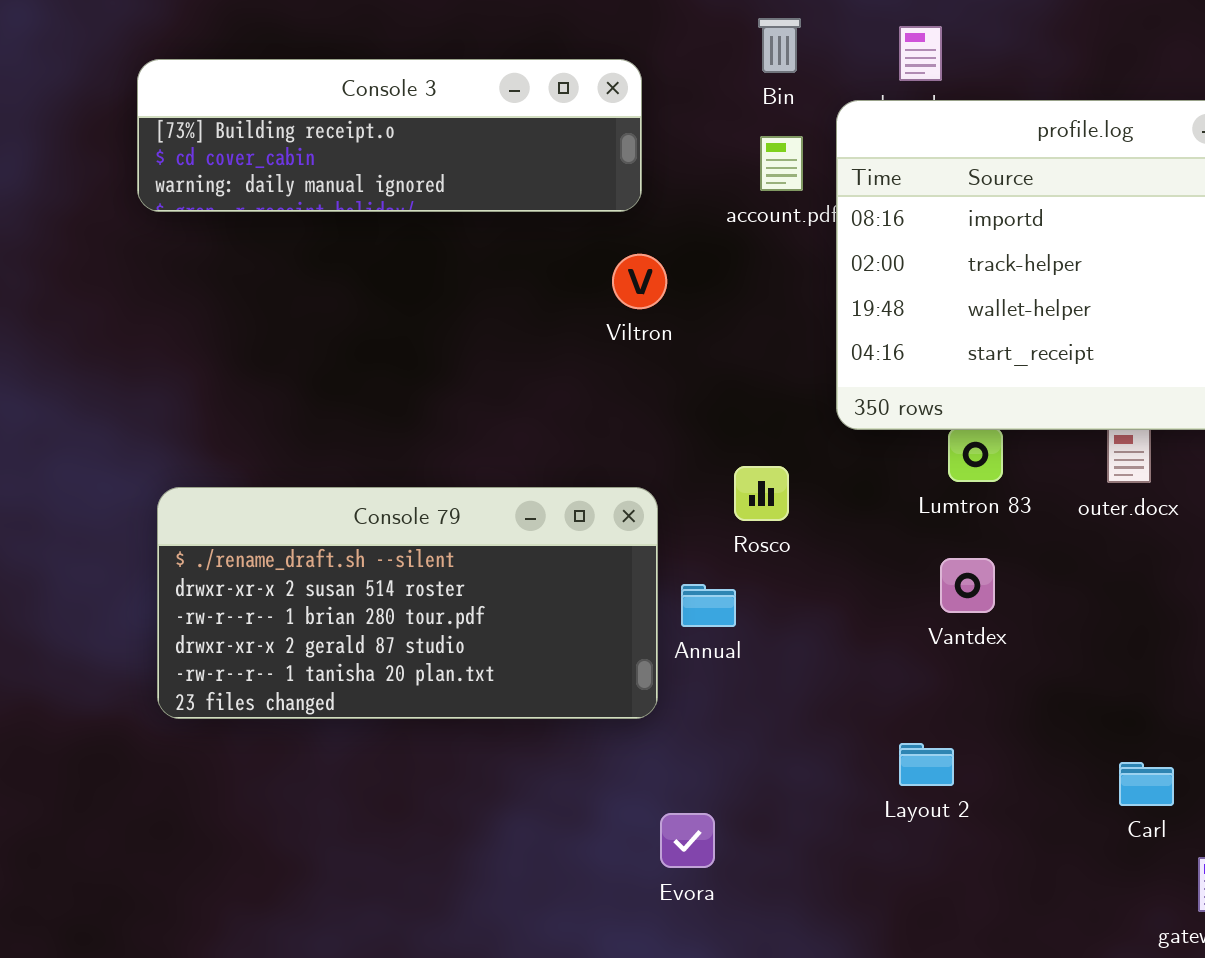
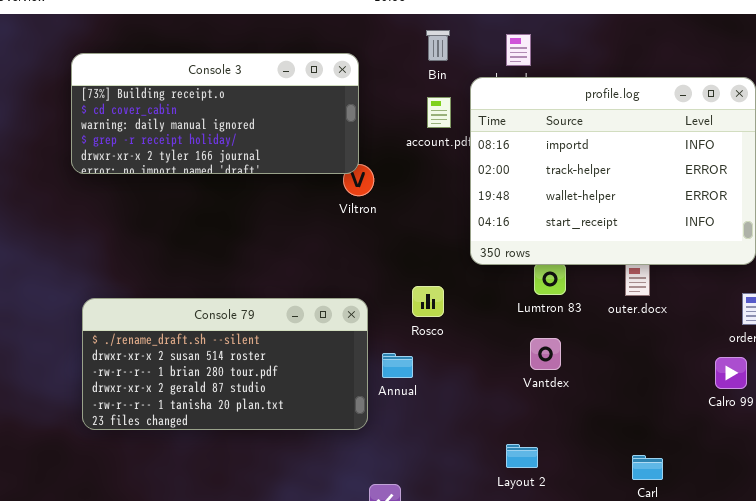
Console 3: [137,59,642,212] -> [71,53,359,174], resized

